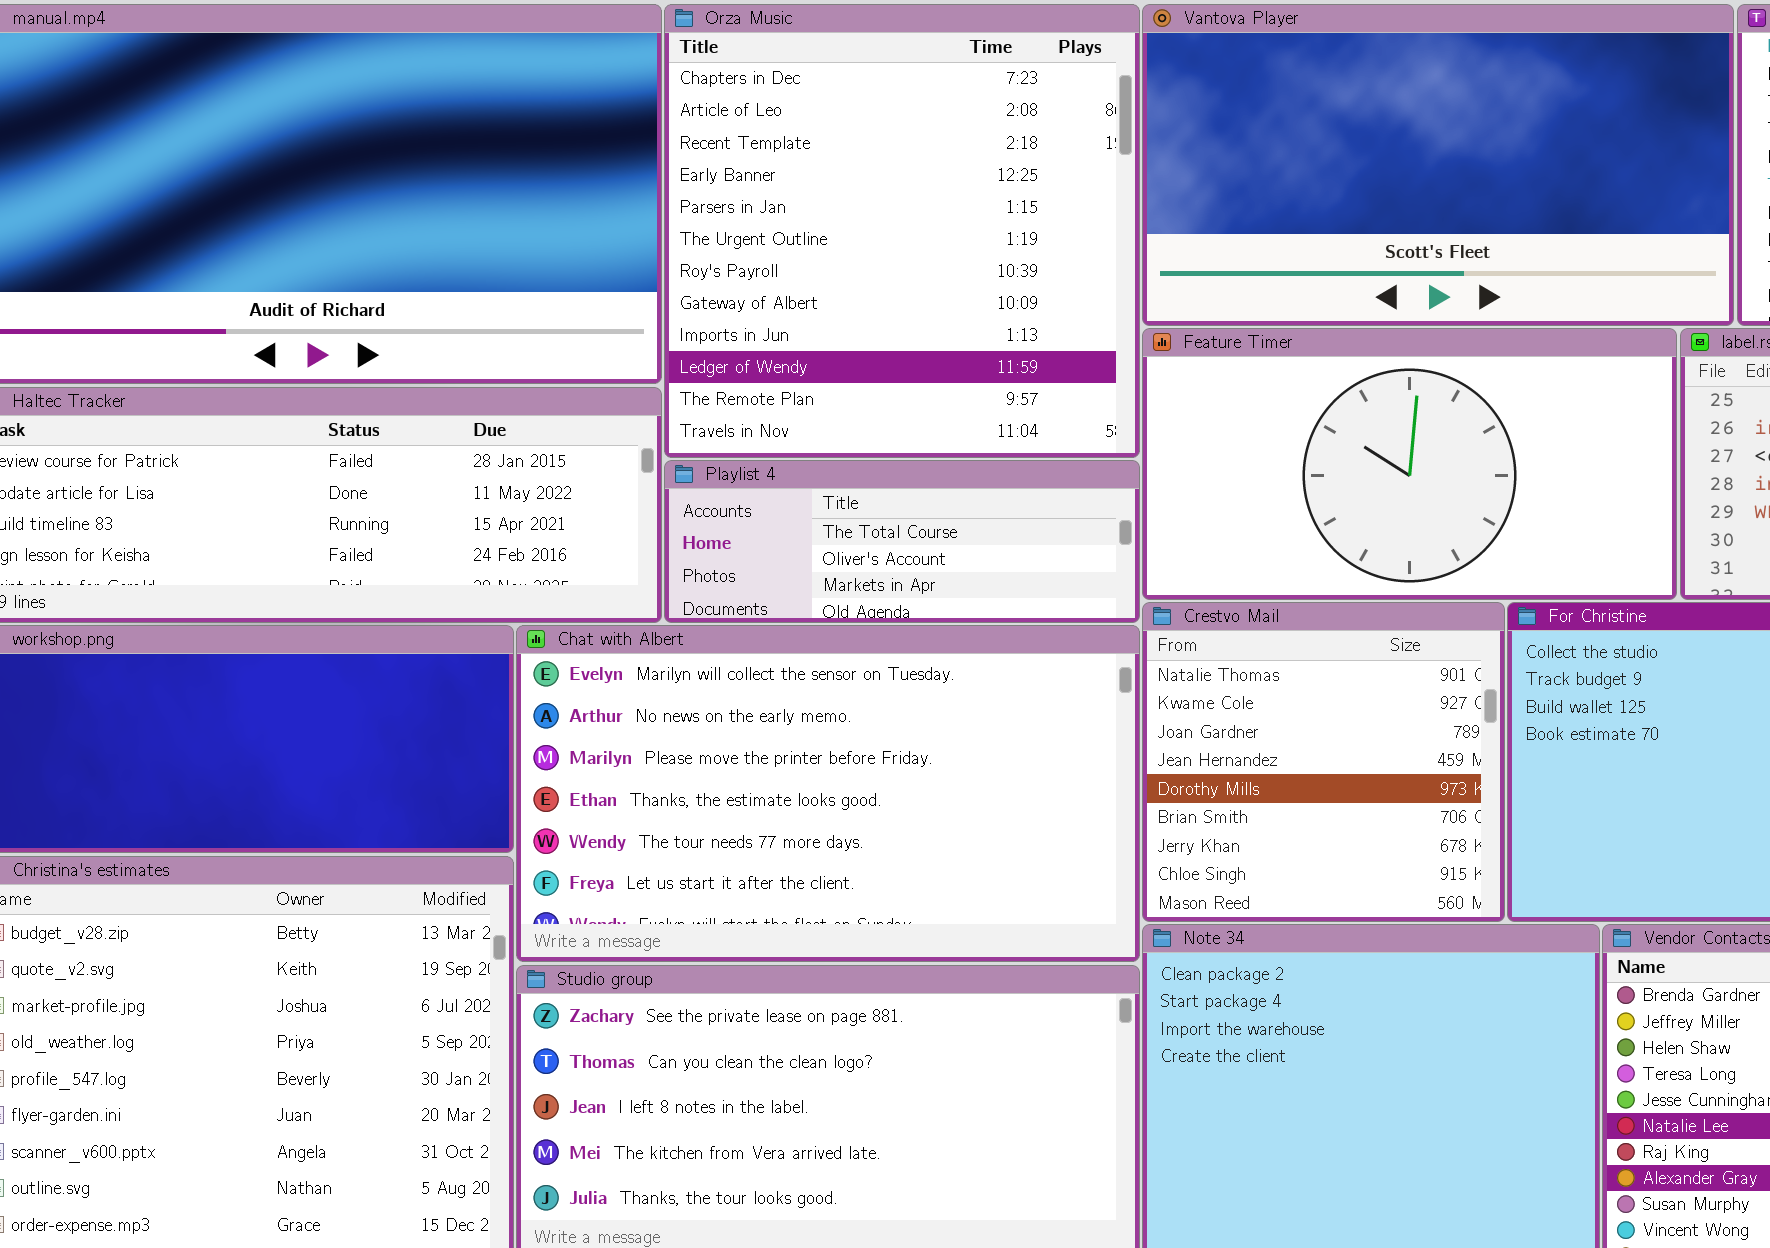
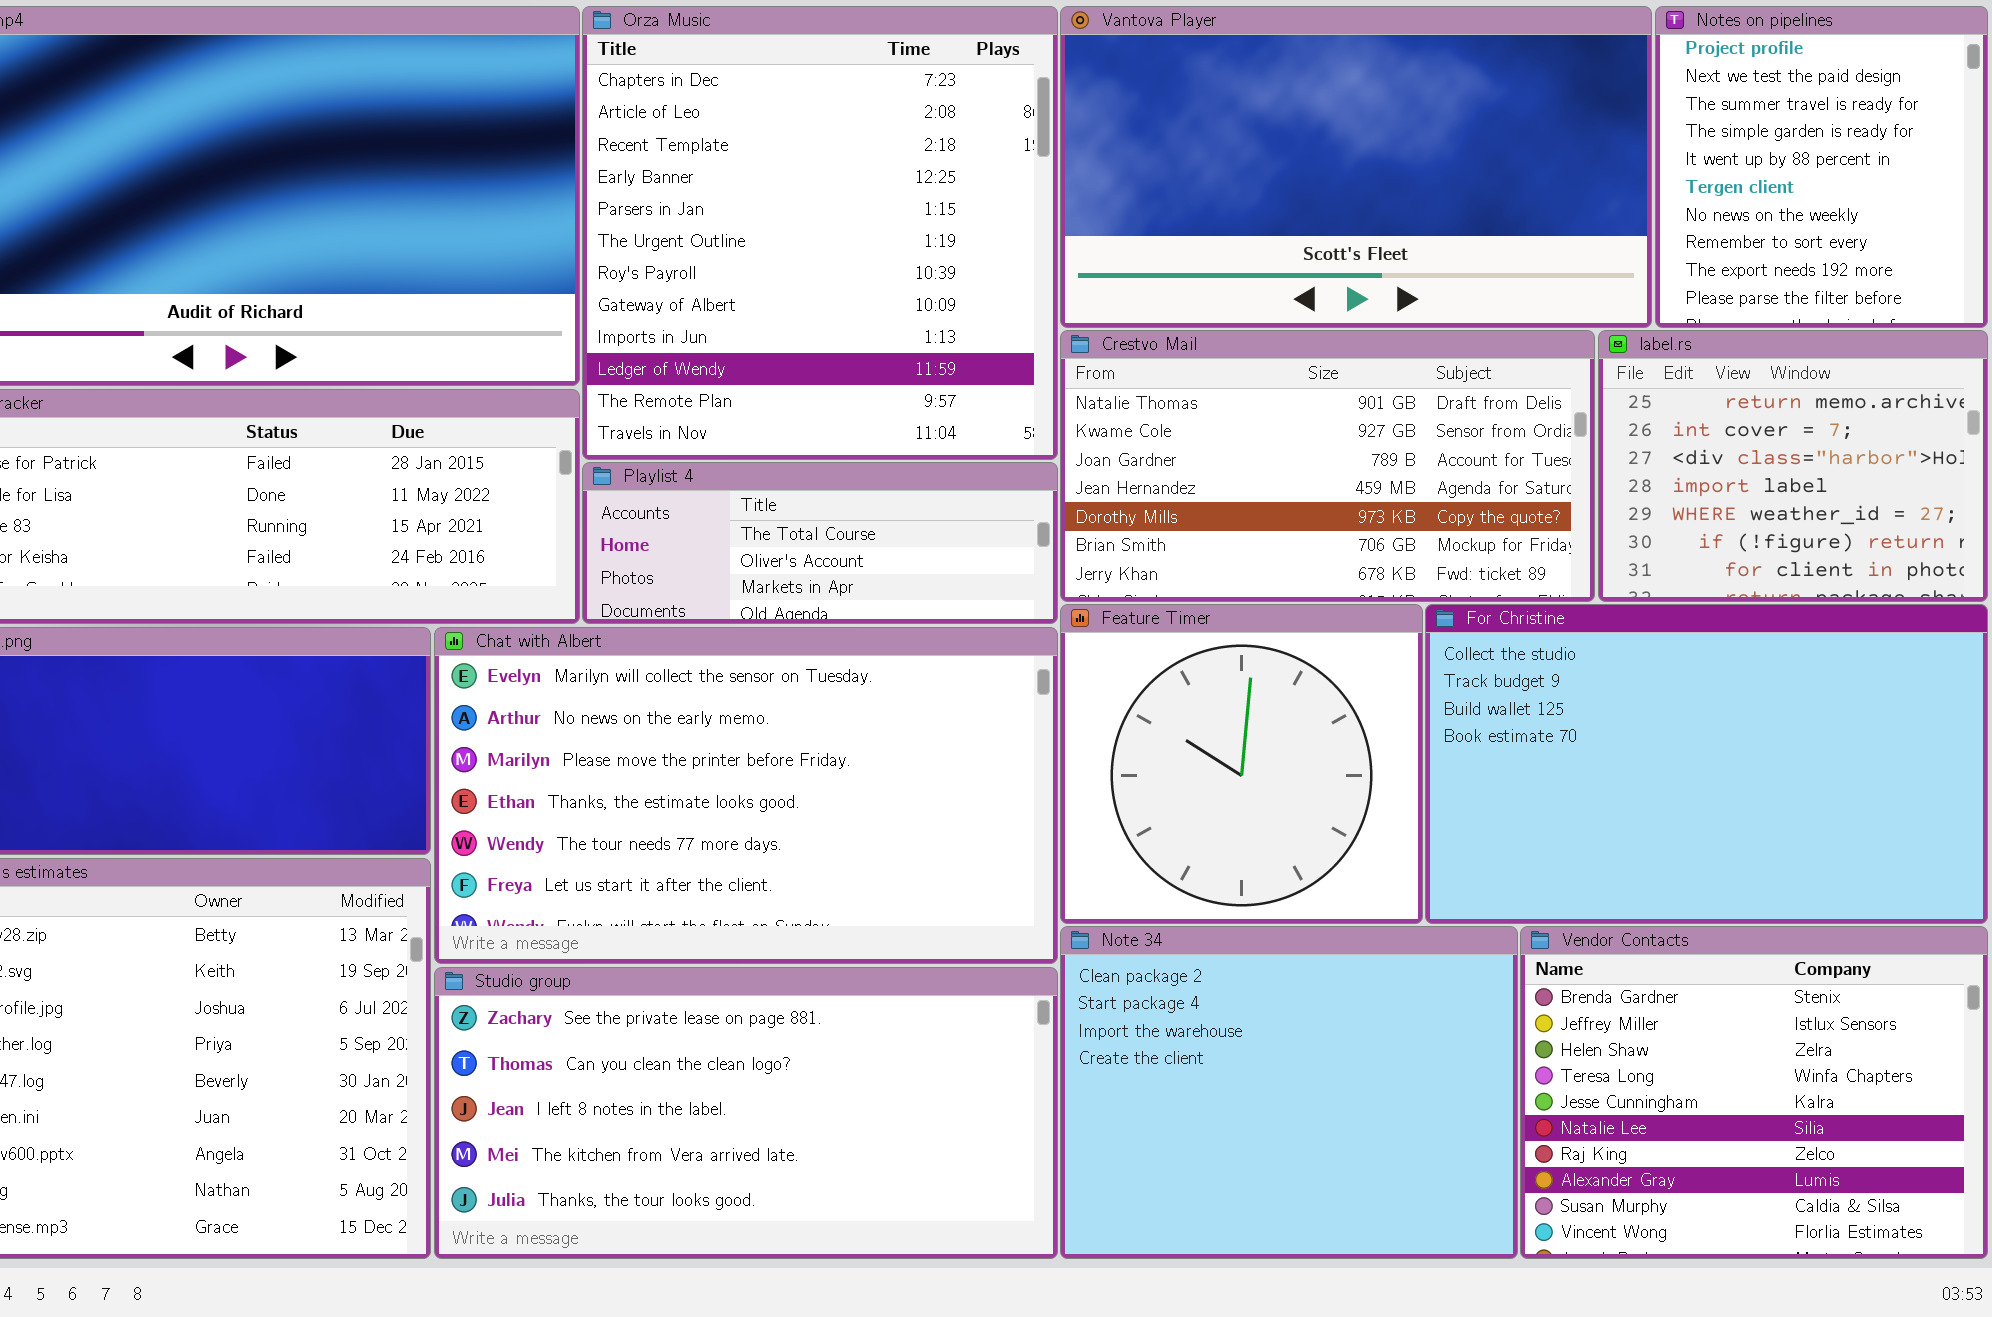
Feature Timer: [1142,328,1677,600] -> [1060,604,1423,924], moved, resized
Crestvo Mail: [1142,602,1505,922] -> [1060,330,1595,602], moved, resized

